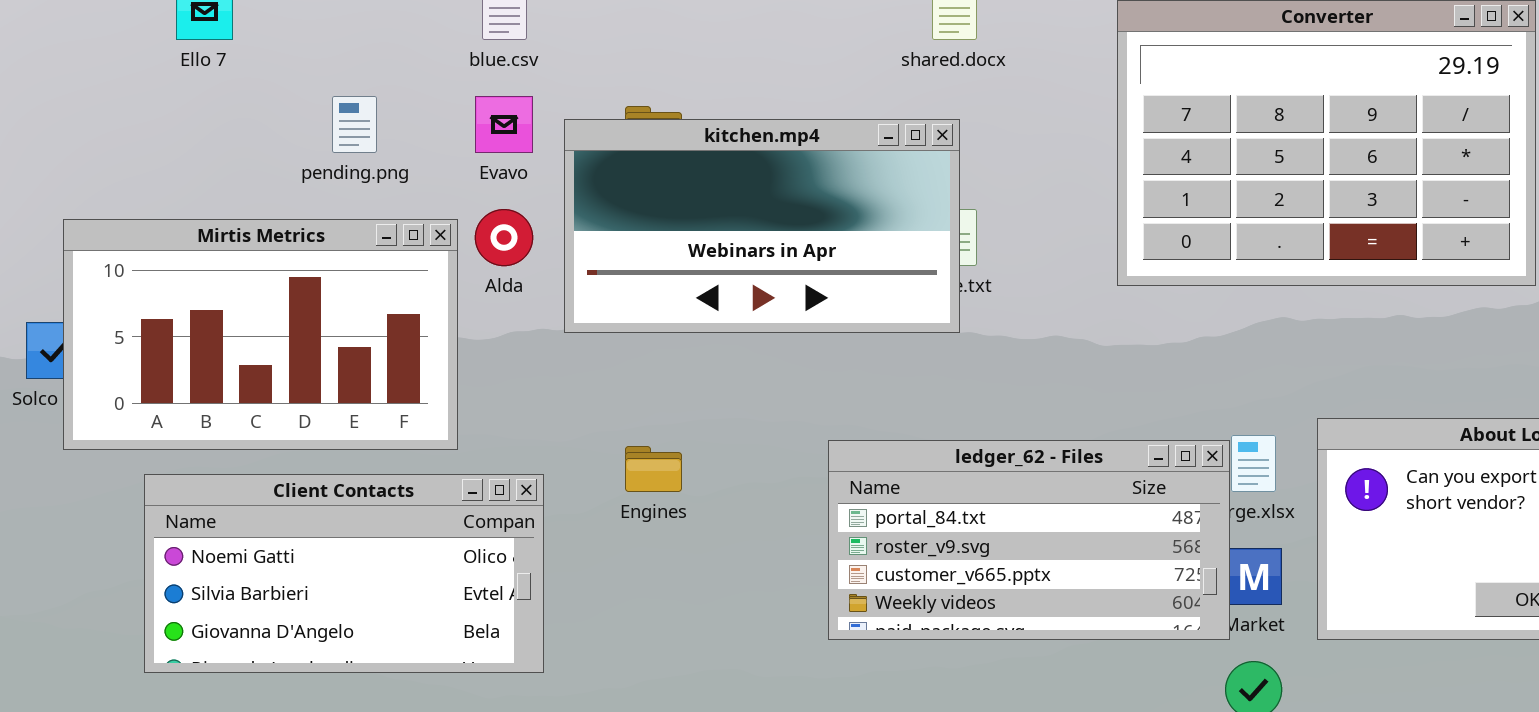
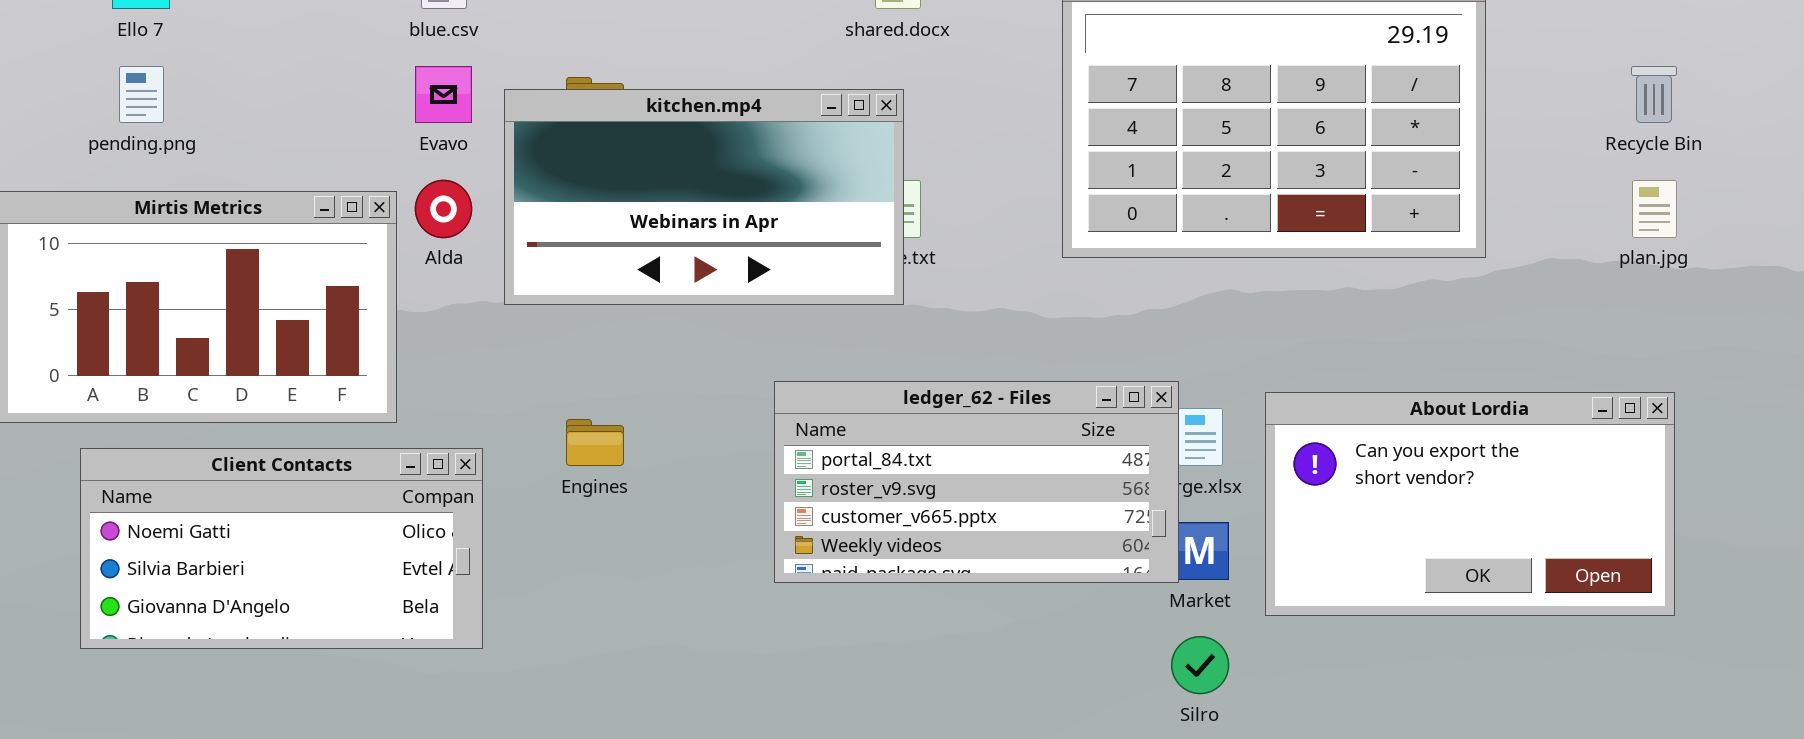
pending.png: [332,96,377,153] -> [119,66,164,123], moved
ledger_62 - Files: [828,440,1230,640] -> [774,381,1179,583], moved

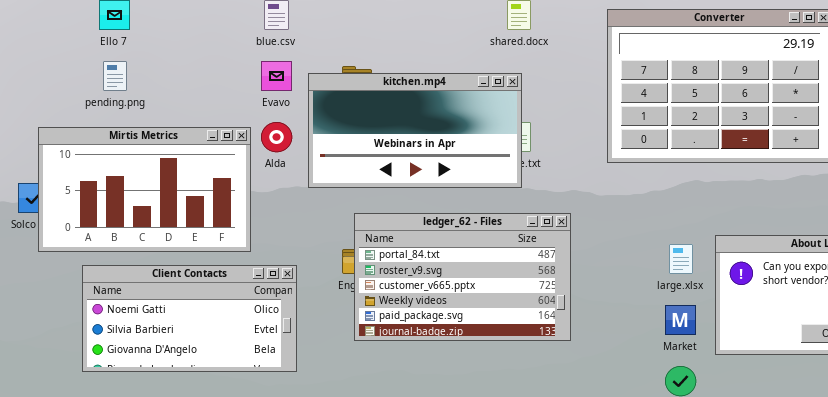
ledger_62 - Files: [774,381,1179,583] -> [354,213,571,341], moved, resized

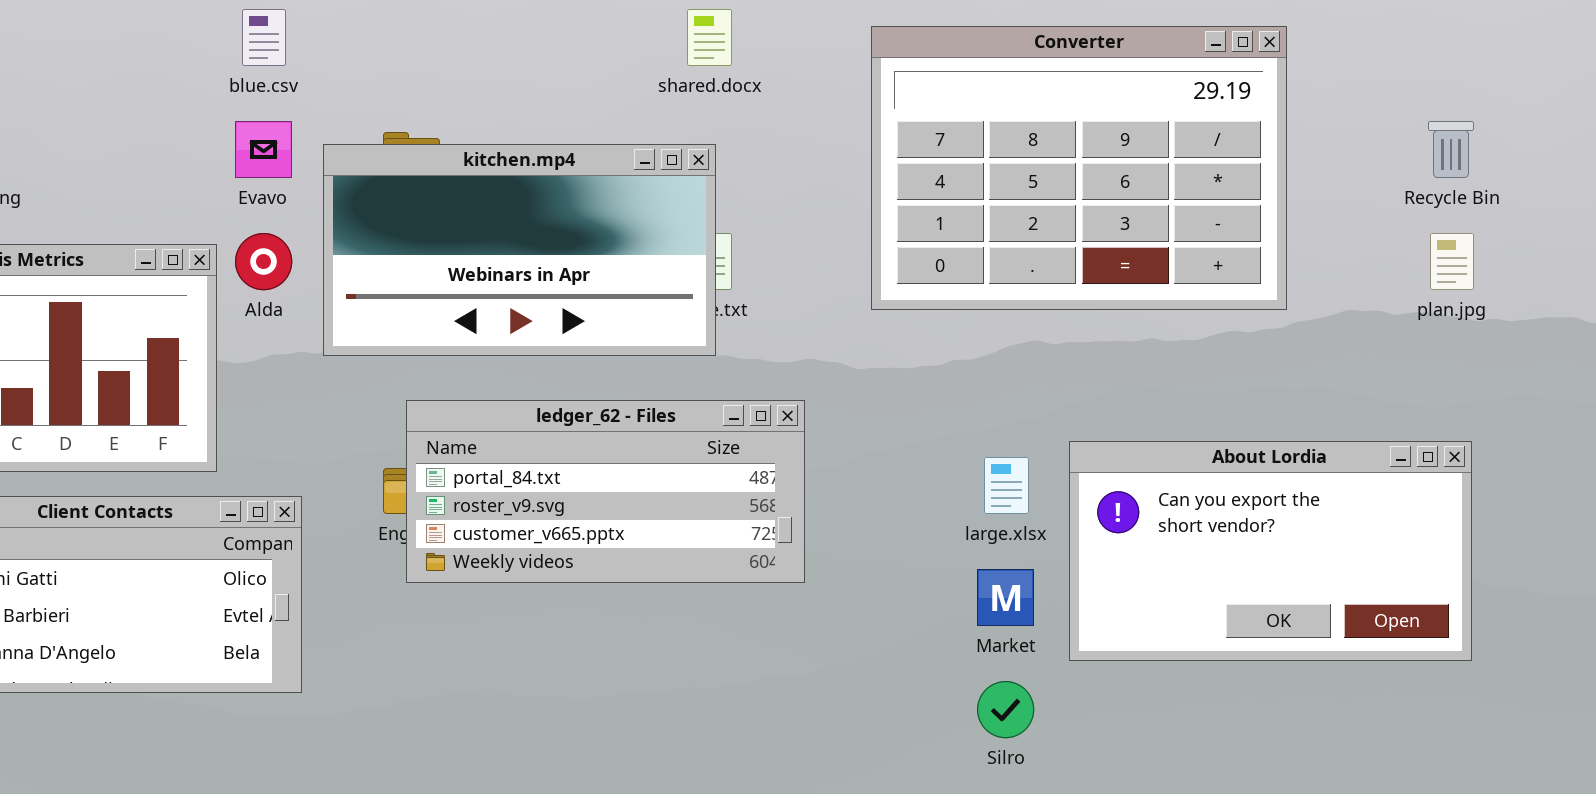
ledger_62 - Files: [354,213,571,341] -> [406,400,805,583], resized

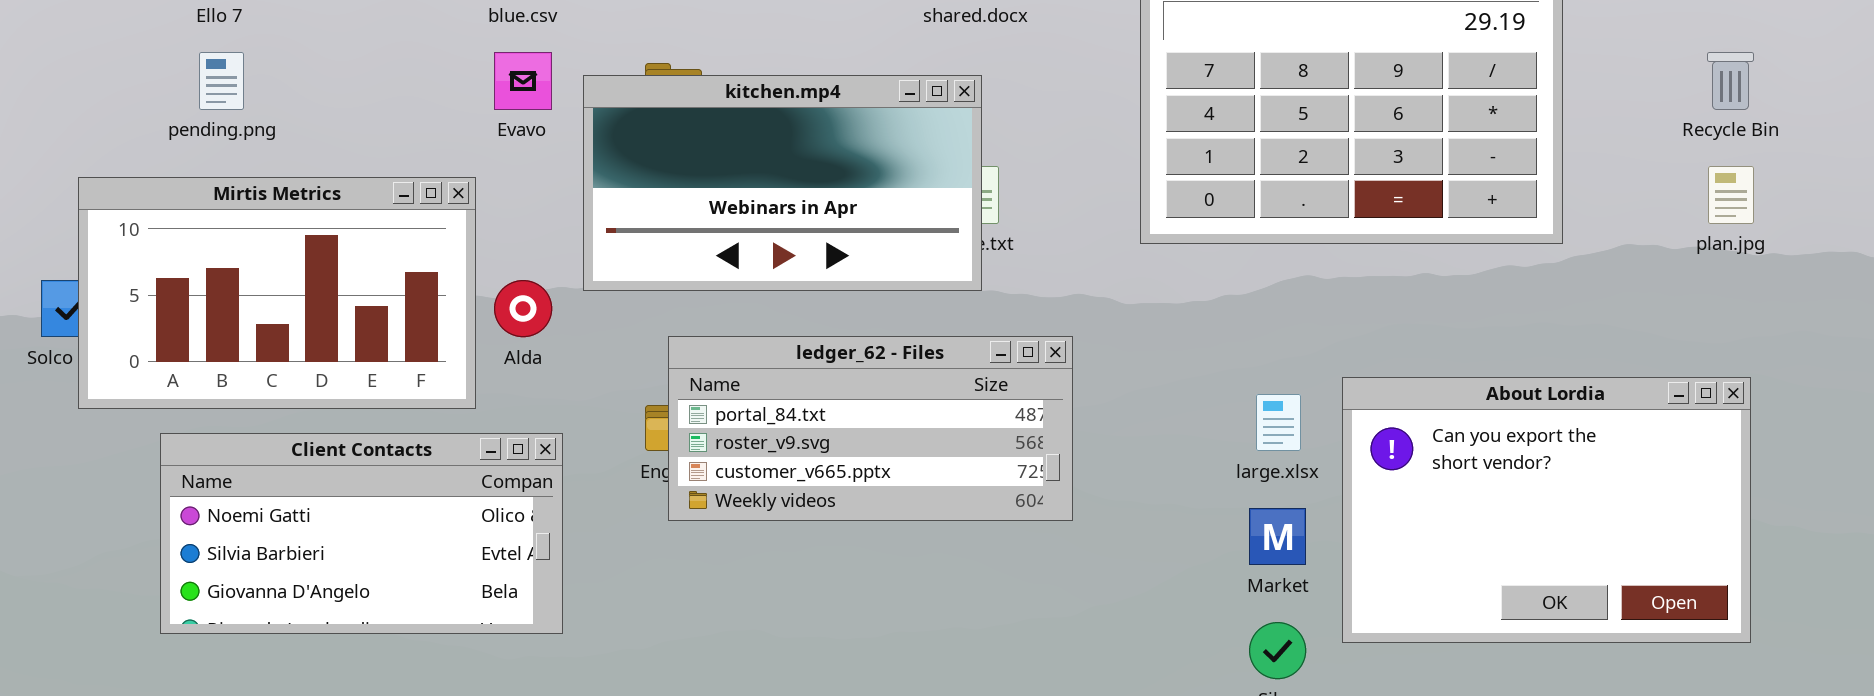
Alda: [235,233,292,290] -> [494,280,552,337], moved
About Lordia: [1069,441,1472,661] -> [1342,377,1751,643], resized

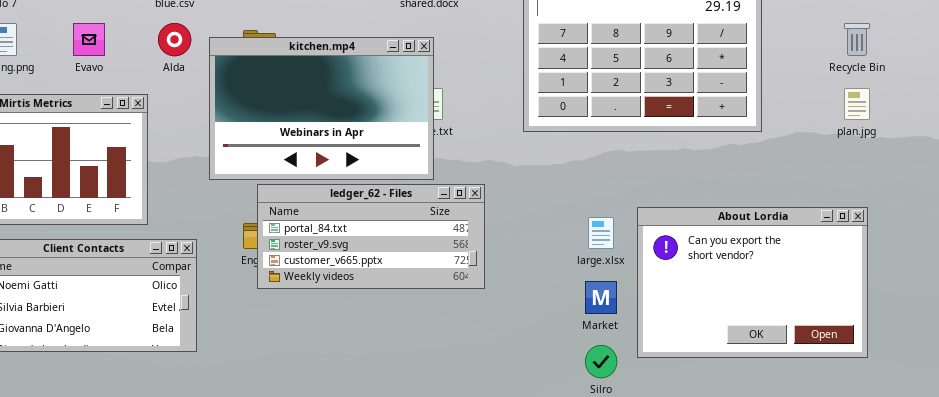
Evavo: [494,52,552,110] -> [73,23,105,56], moved
kitchen.mp4: [583,75,982,291] -> [209,37,434,180], resized
Alda: [494,280,552,337] -> [158,23,191,56], moved

